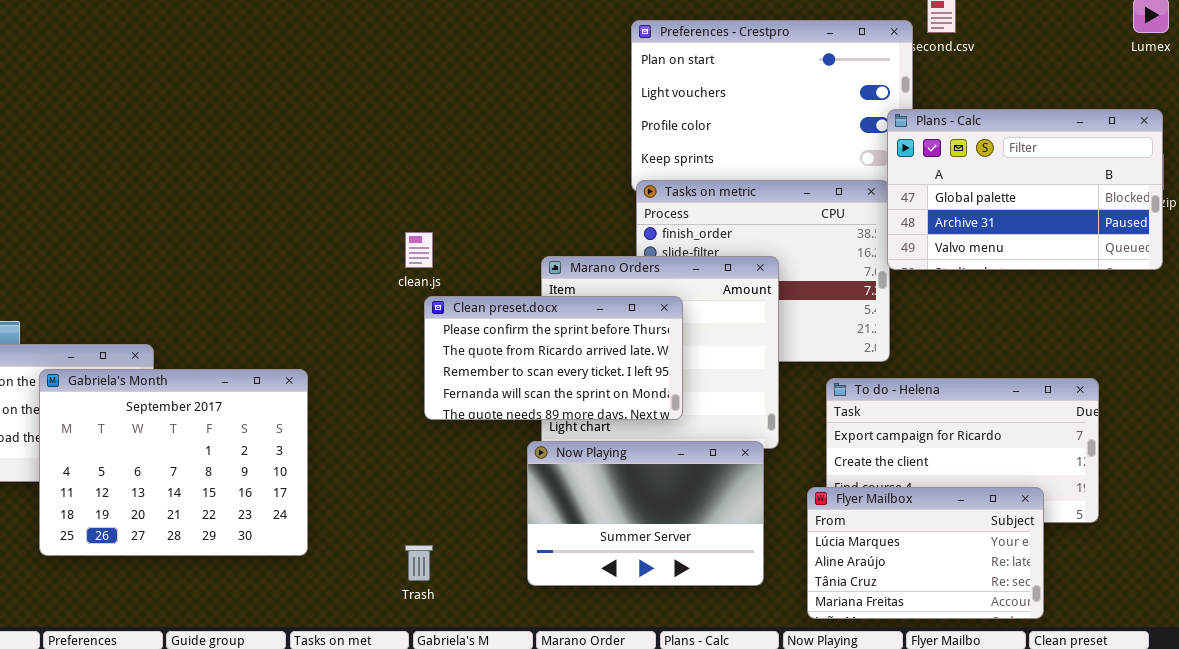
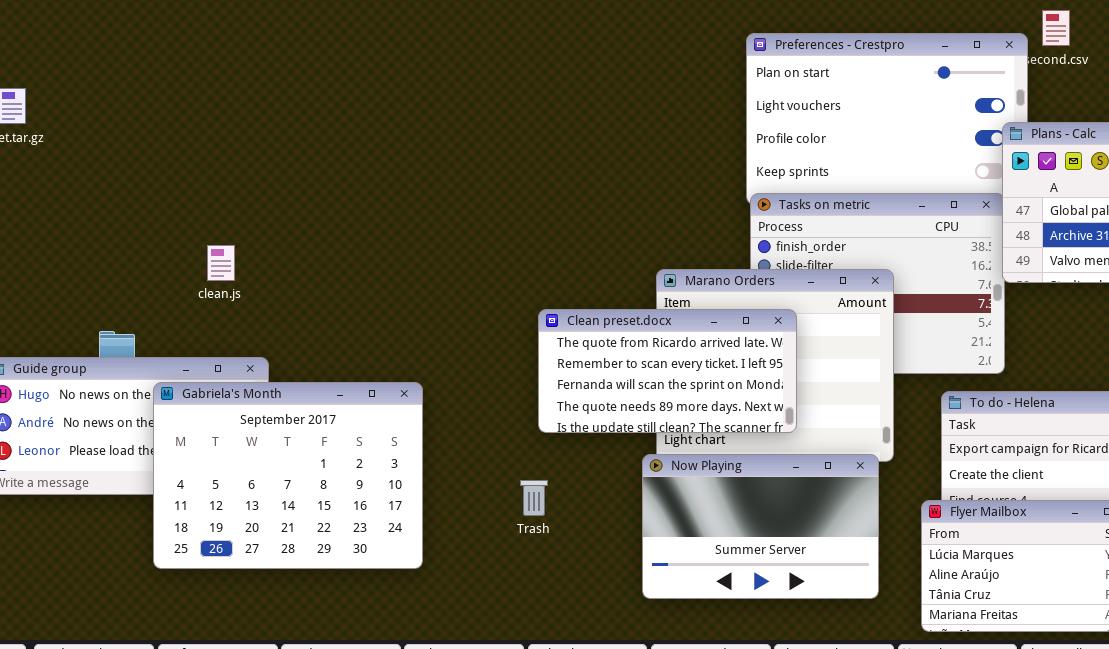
clean.js: [405,232,433,268] -> [207,245,235,281], moved
Clean preset.docx: [424,296,683,420] -> [538,309,797,433], scrolled down 1 row
Trash: [405,545,433,581] -> [520,480,548,516], moved

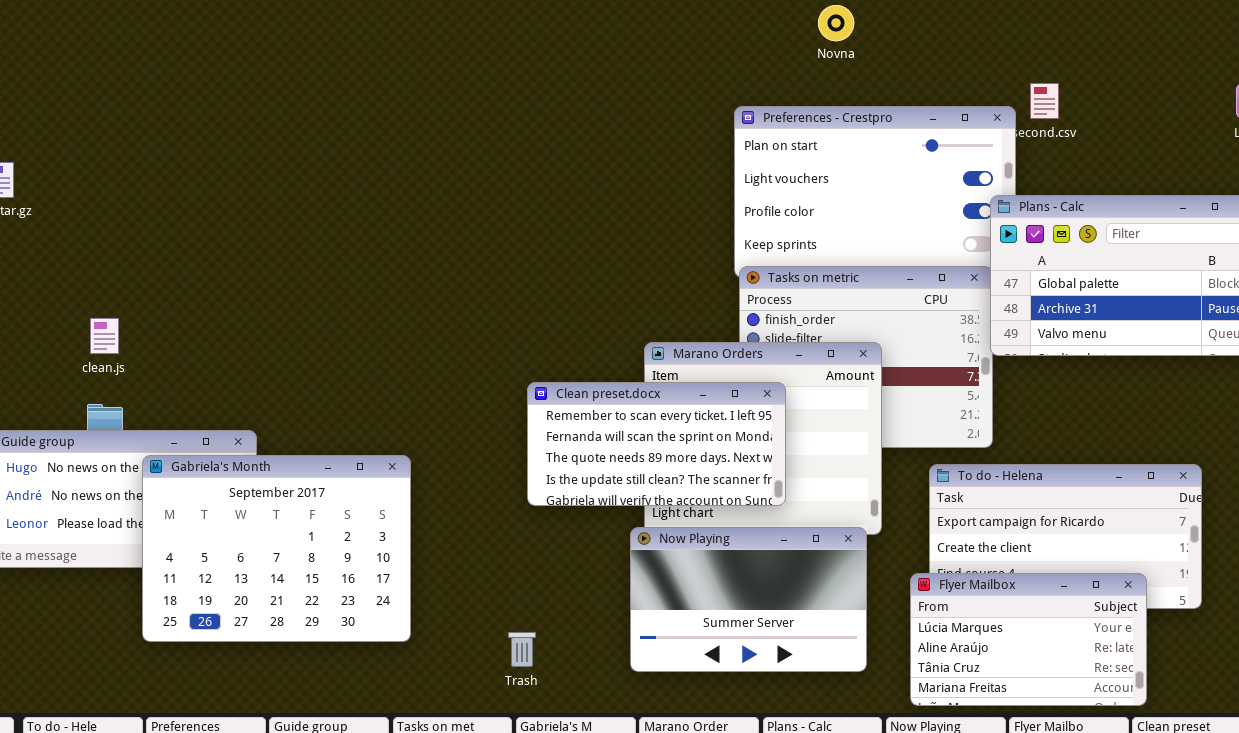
clean.js: [207,245,235,281] -> [90,318,119,354], moved
Clean preset.docx: [538,309,797,433] -> [527,382,786,506], scrolled down 1 row
Trash: [520,480,548,516] -> [508,632,536,667], moved

